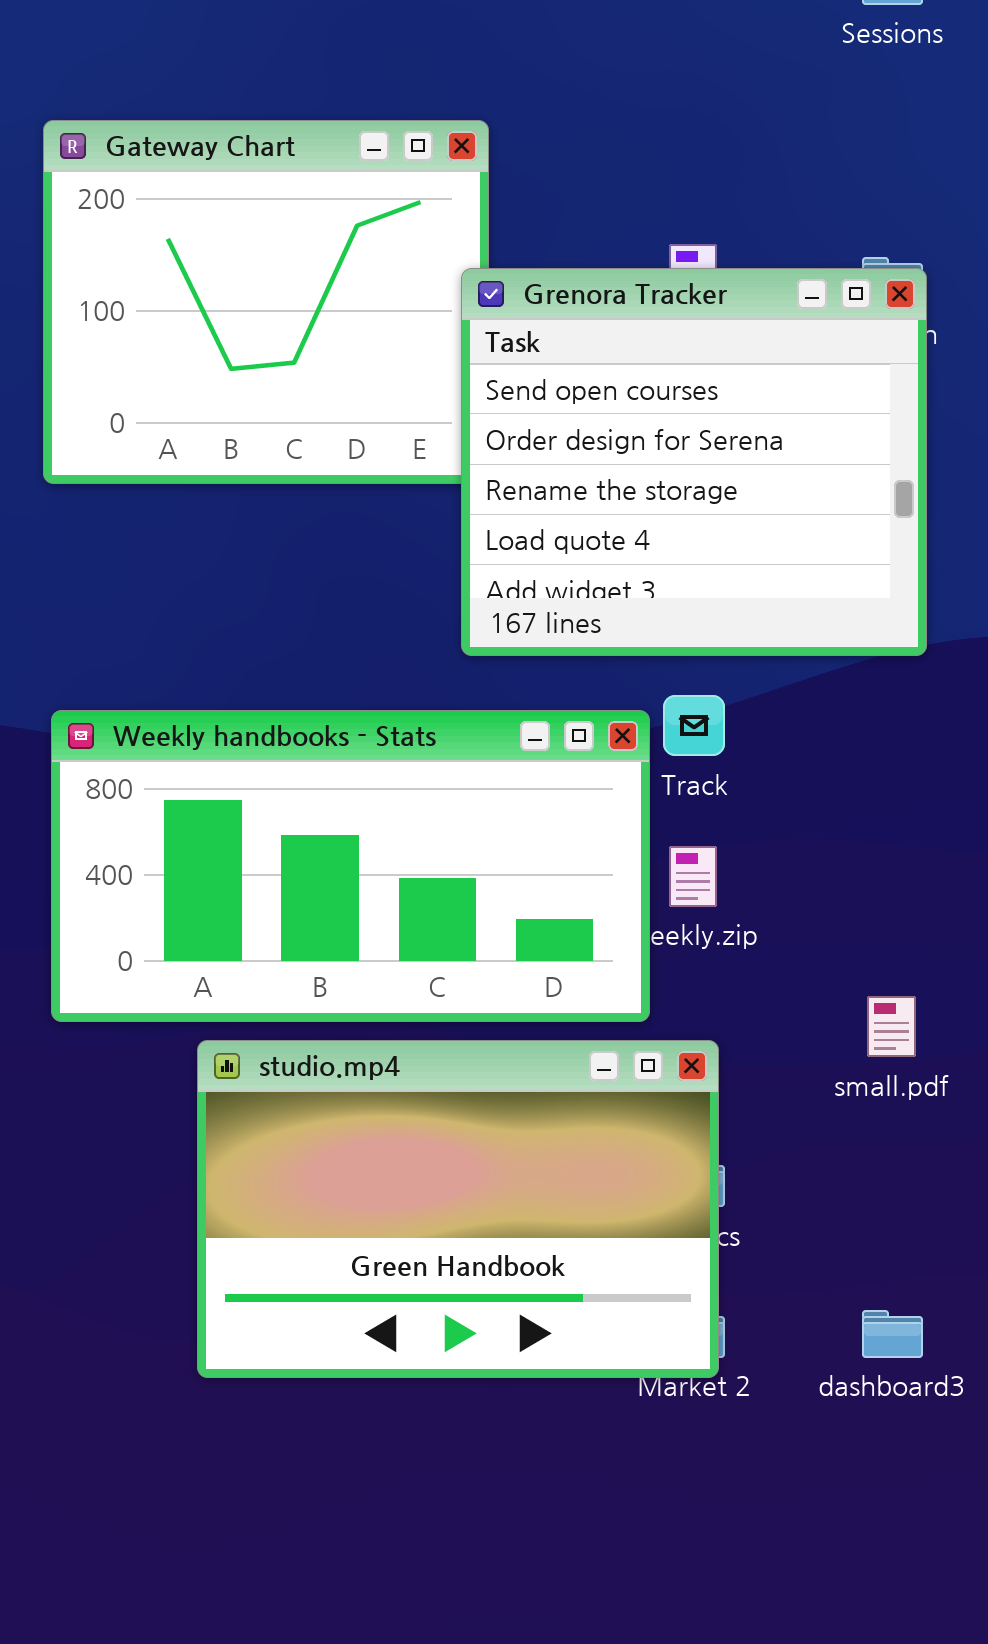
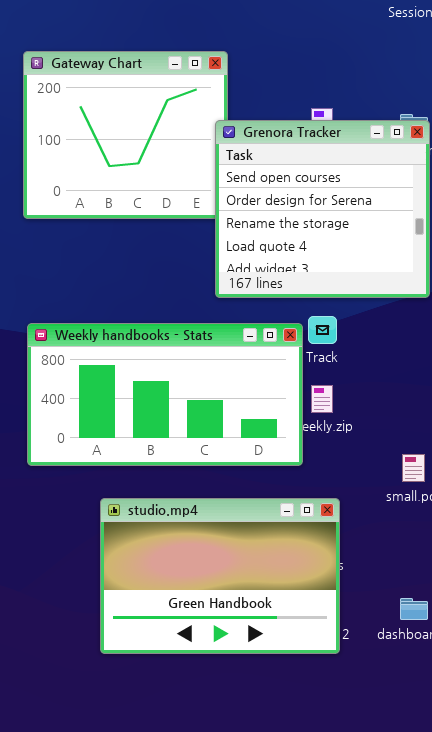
studio.mp4: [197,1040,719,1378] -> [100,498,340,654], moved

